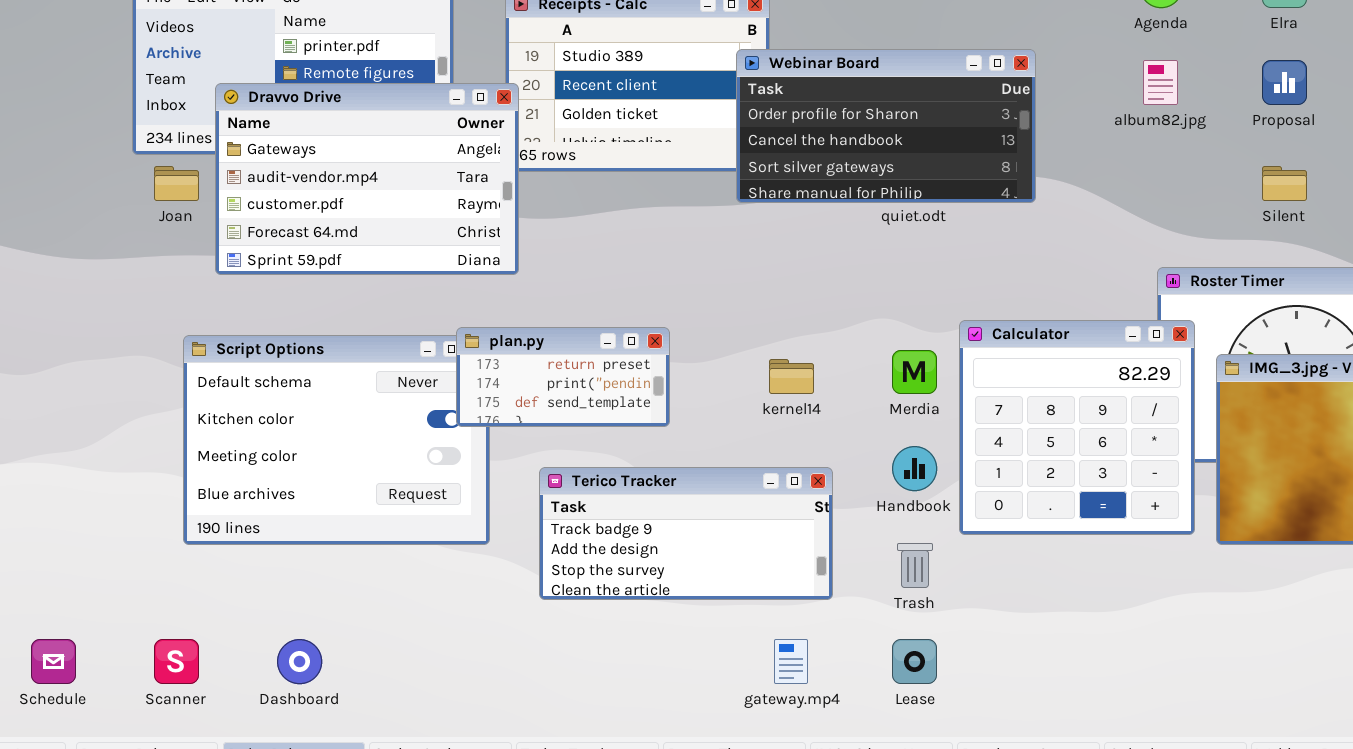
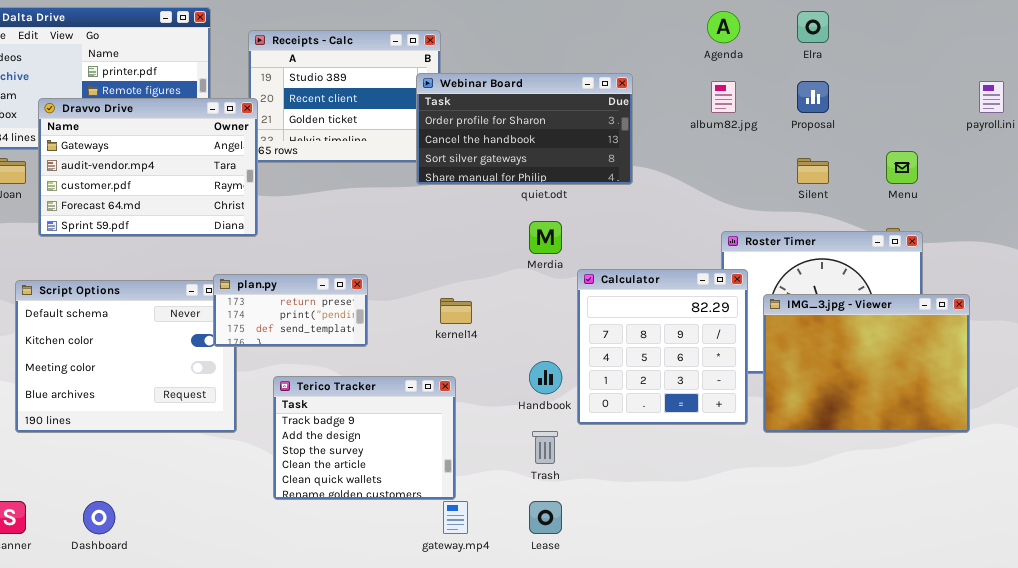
Merdia: [892,350,937,394] -> [529,221,562,254], moved
Terico Tracker: [539,467,833,600] -> [273,376,456,500], resized

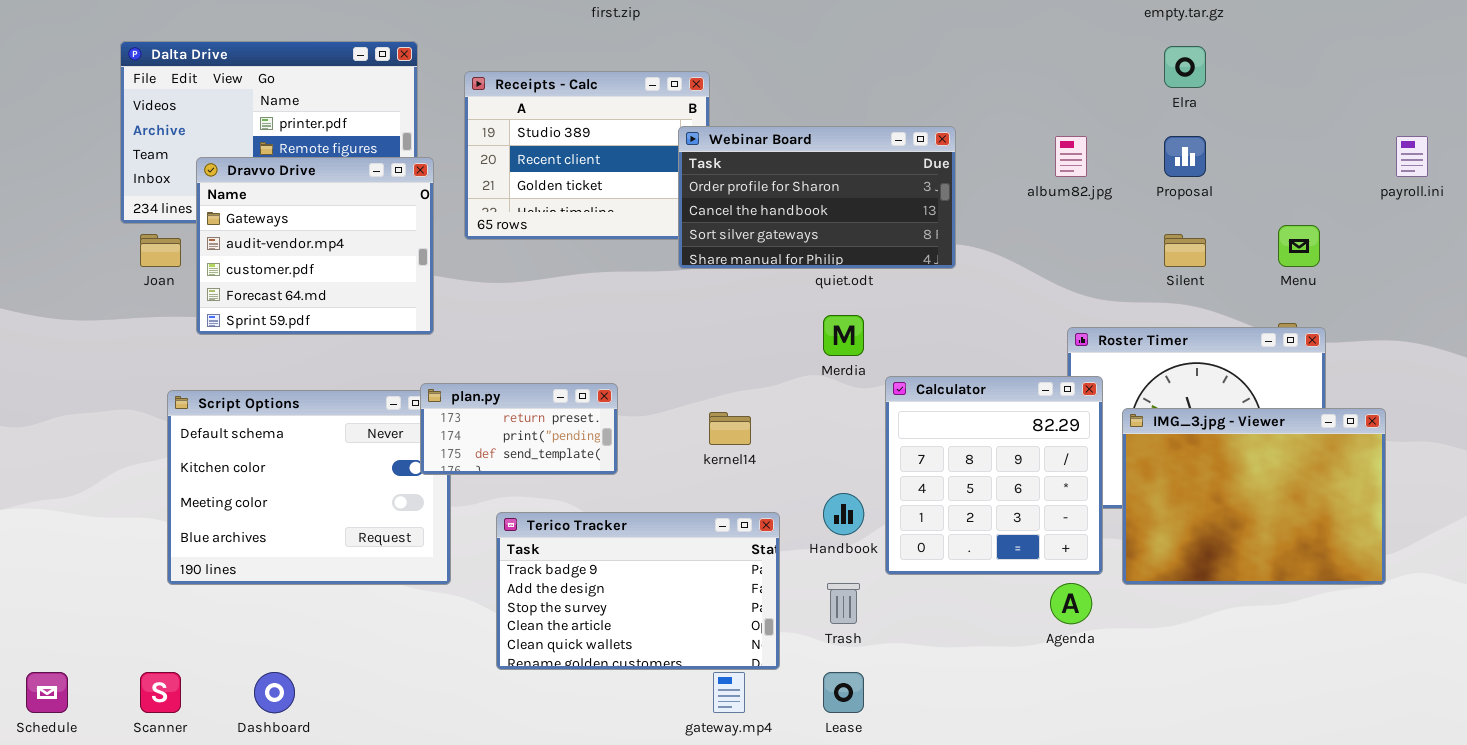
Agenda: [707,11,740,43] -> [1050,583,1092,624], moved
Dravvo Drive: [38,98,258,237] -> [196,157,434,335], resized
Terico Tracker: [273,376,456,500] -> [496,512,780,670], resized

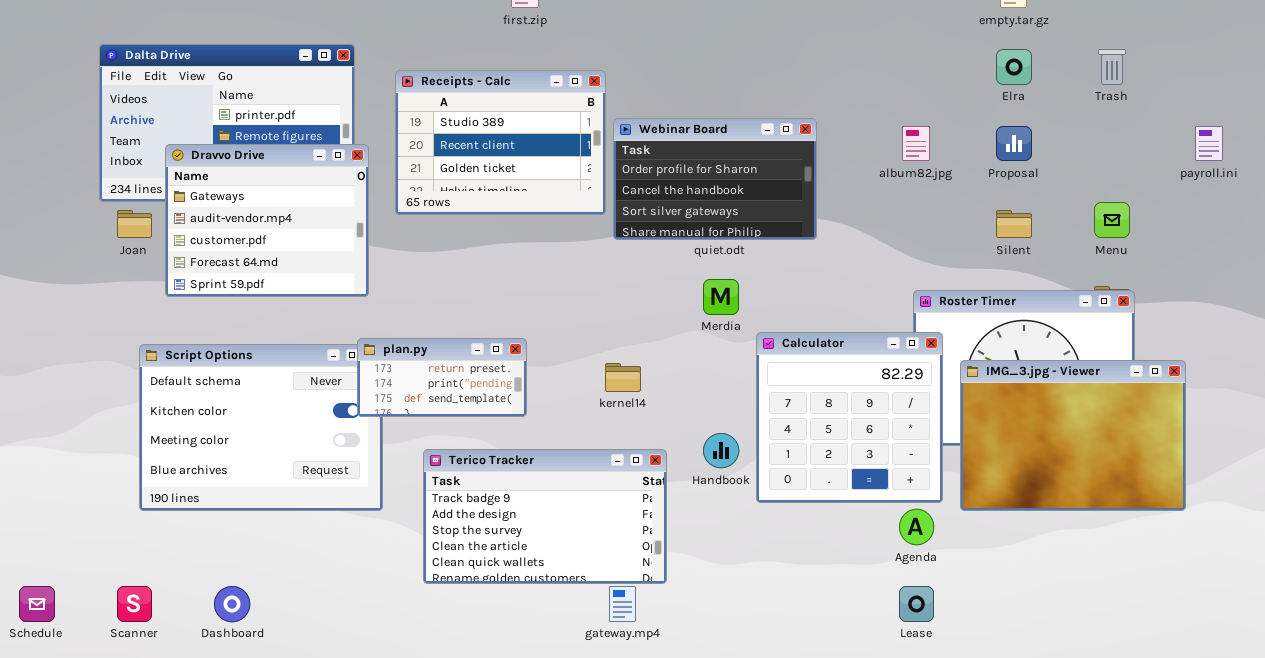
Webinar Board: [678,126,956,269] -> [613,118,817,240], resized
Trash: [827,583,860,624] -> [1098,49,1126,85], moved
Lease: [823,672,864,713] -> [899,586,934,622], moved

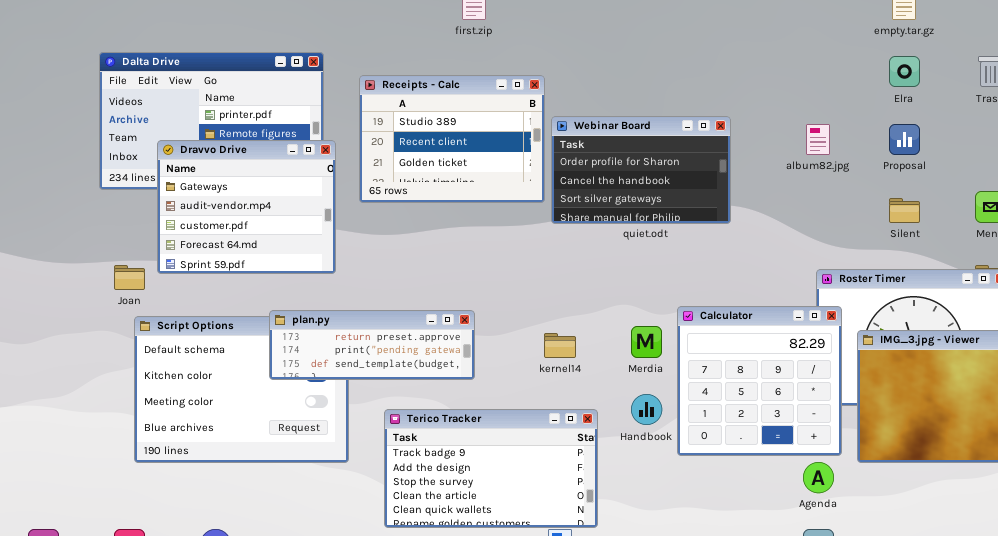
Joan: [117,210,152,238] -> [114,265,145,290], moved
Merdia: [703,279,739,315] -> [631,326,662,358], moved
plan.py: [357,338,527,417] -> [269,310,475,380], resized

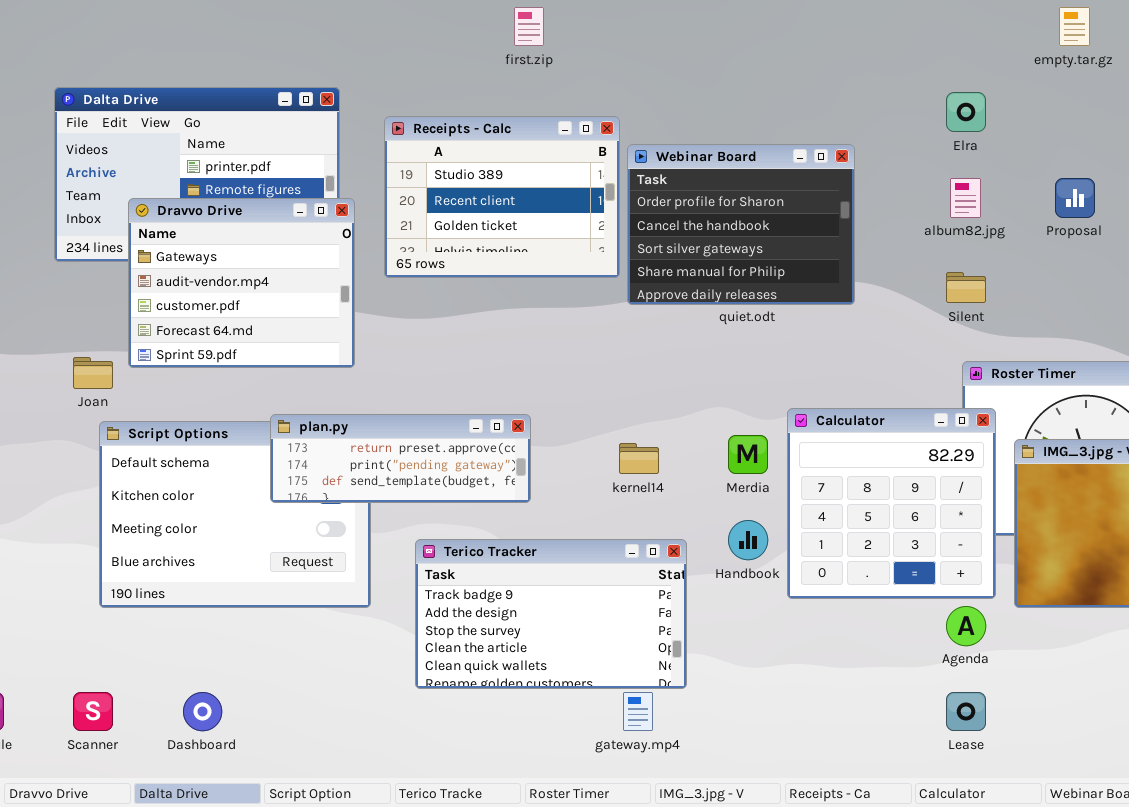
Elra: [889,56,920,87] -> [946,92,986,132], moved
Webinar Board: [551,116,731,224] -> [627,144,855,305], resized
Silent: [889,198,920,223] -> [946,272,986,303], moved

